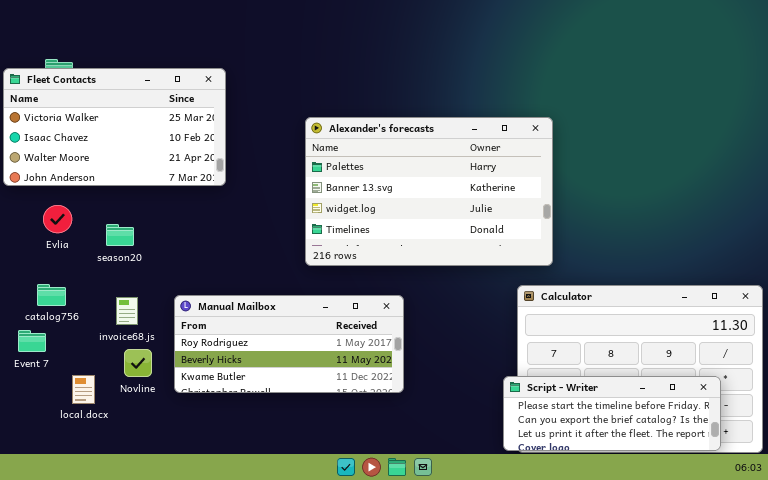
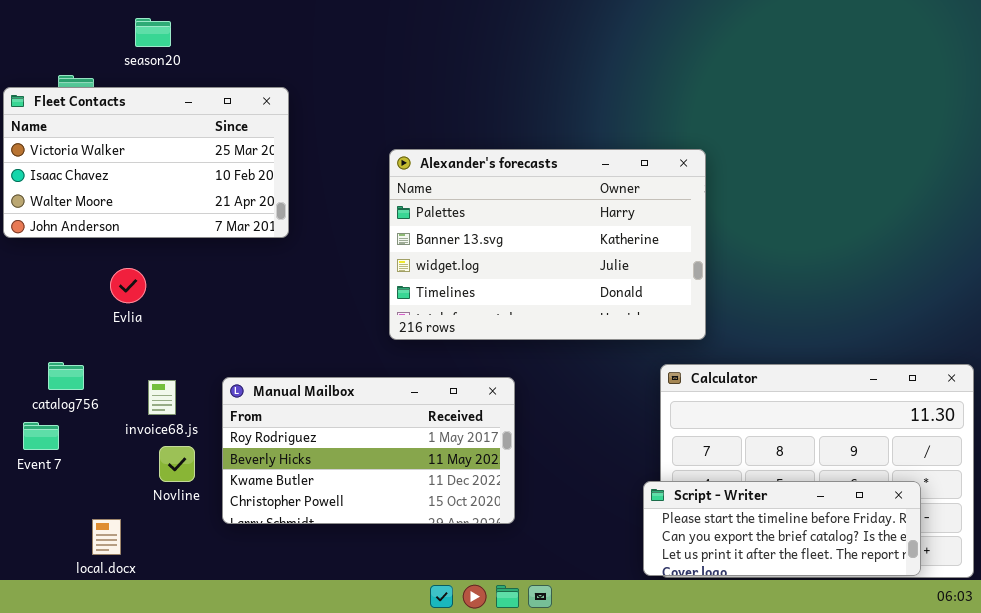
Evlia: [43,205,72,233] -> [110,268,146,303], moved
season20: [106,224,134,246] -> [135,18,171,47], moved
Manual Mailbox: [174,295,404,393] -> [222,377,515,524], resized
local.docx: [72,375,95,404] -> [92,519,121,555], moved

